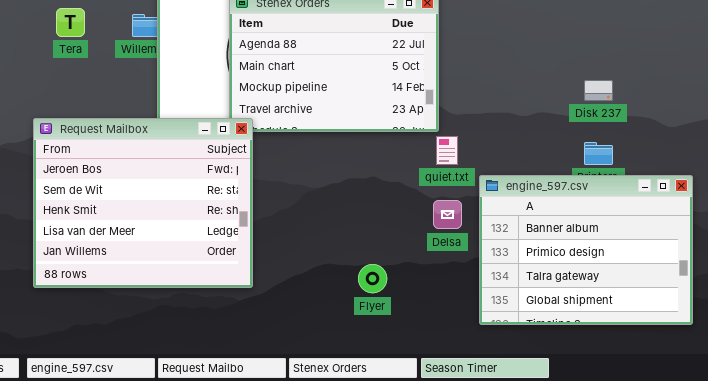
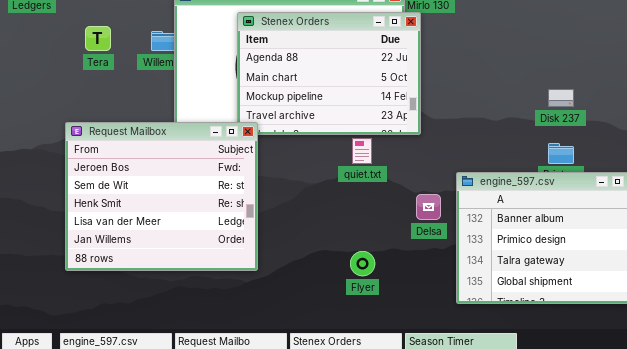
quiet.txt: [436,136,458,165] -> [352,138,372,164], moved

